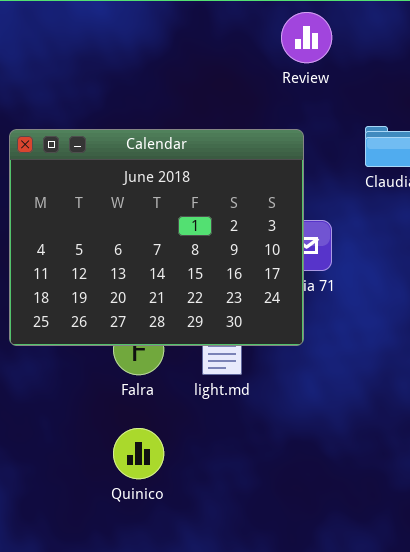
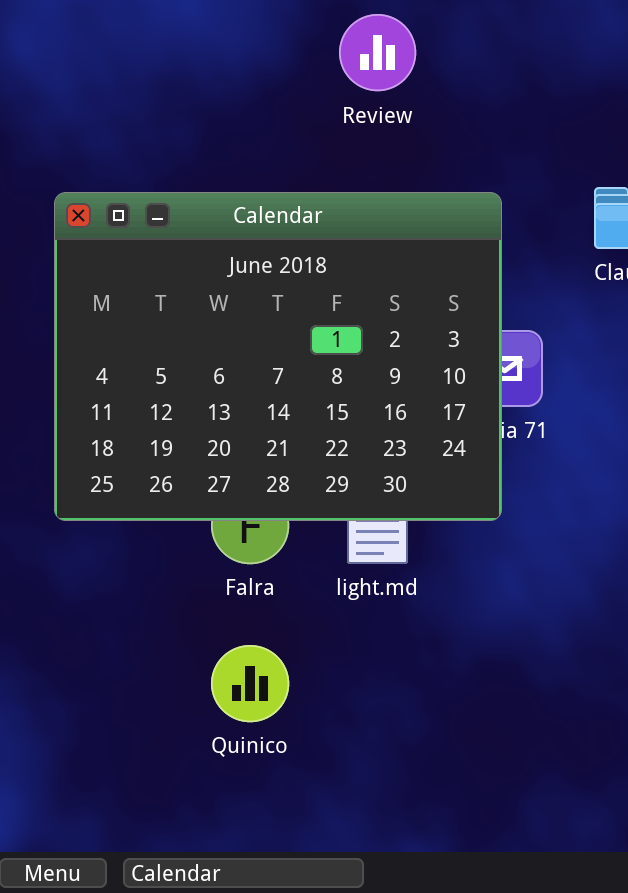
Review: [281,12,332,63] -> [339,14,416,91], moved

